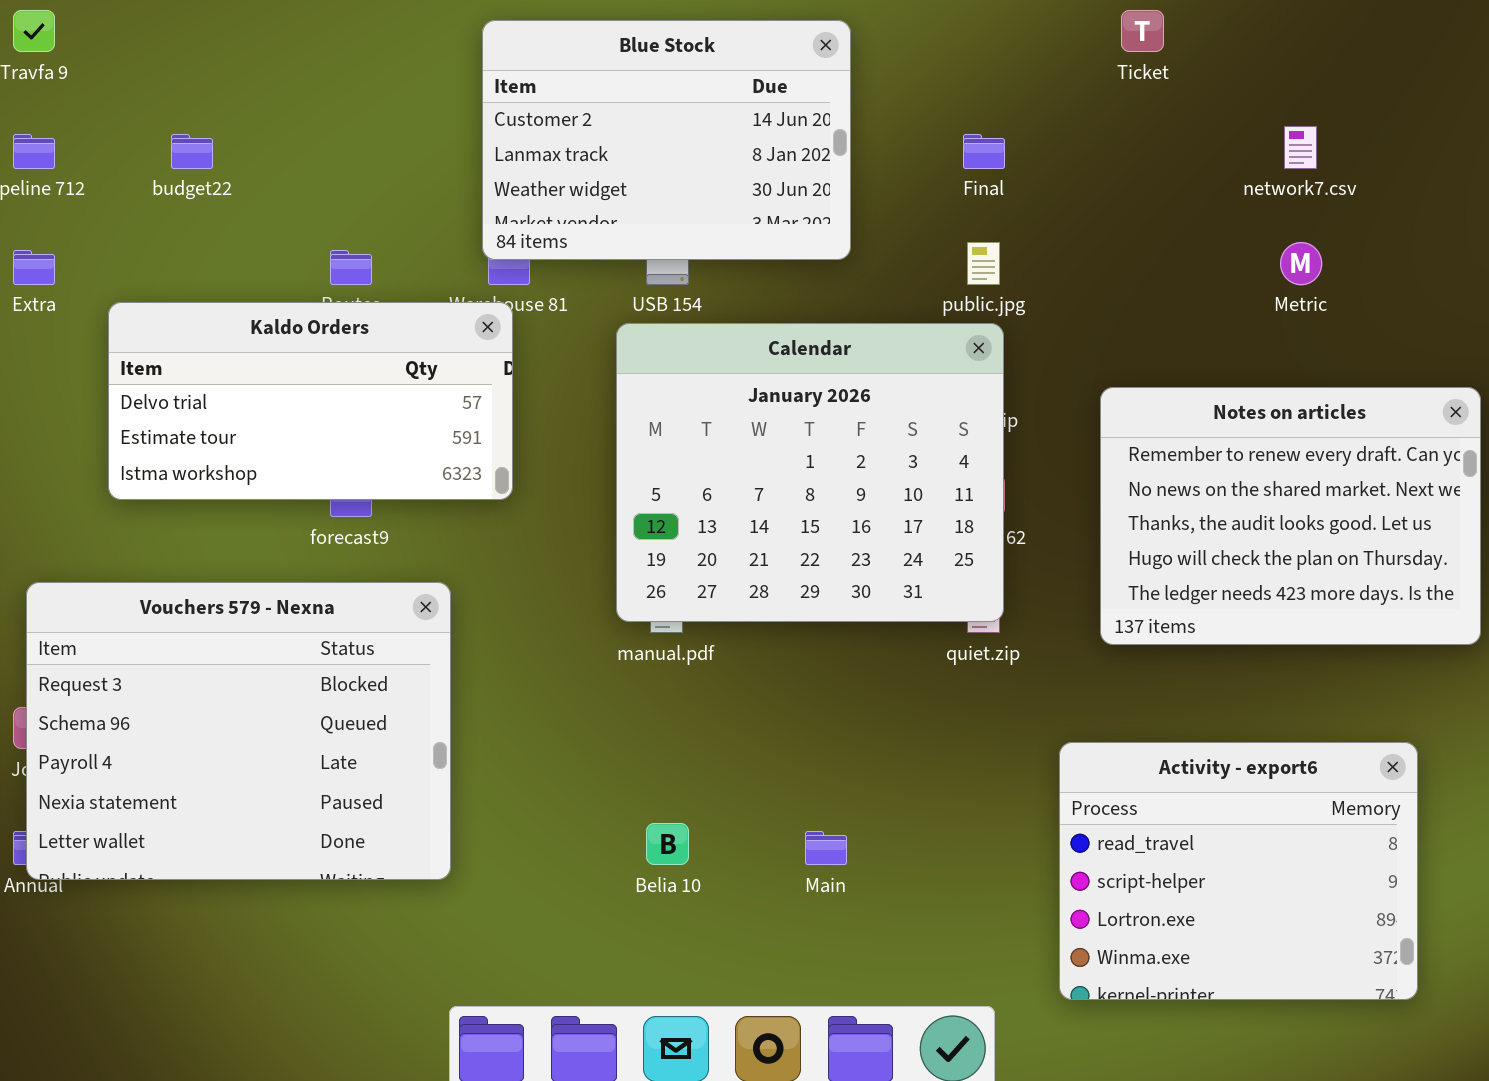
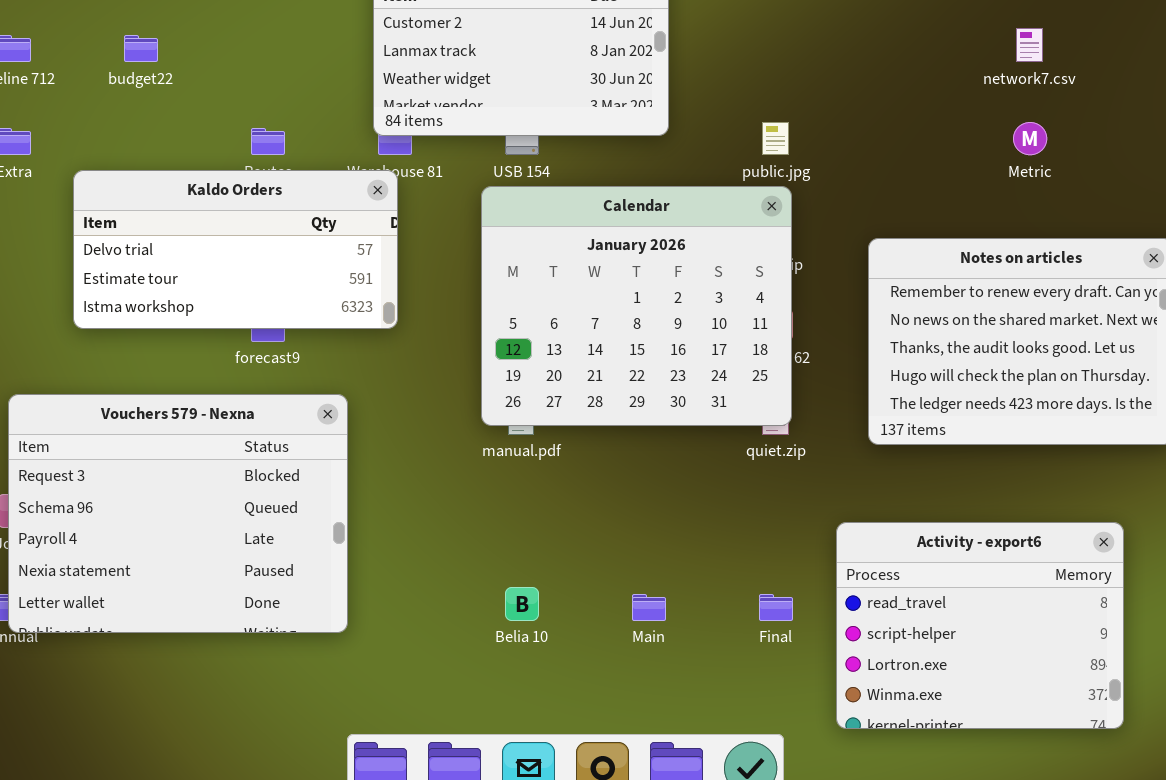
Final: [963,134,1005,169] -> [759,594,793,621], moved

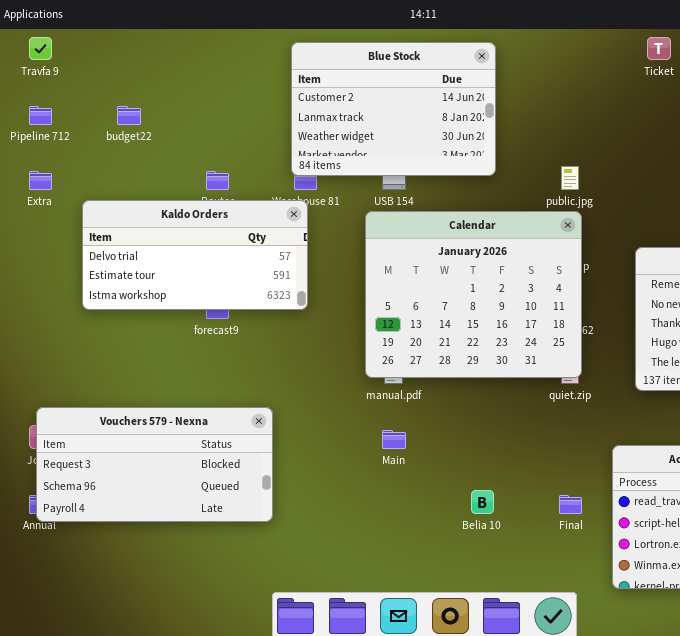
Vouchers 579 - Nexna: [8,394,348,633] -> [36,407,273,522], resized
Belia 10: [505,587,539,621] -> [471,490,494,514], moved
Main: [632,594,666,621] -> [382,430,406,449], moved

